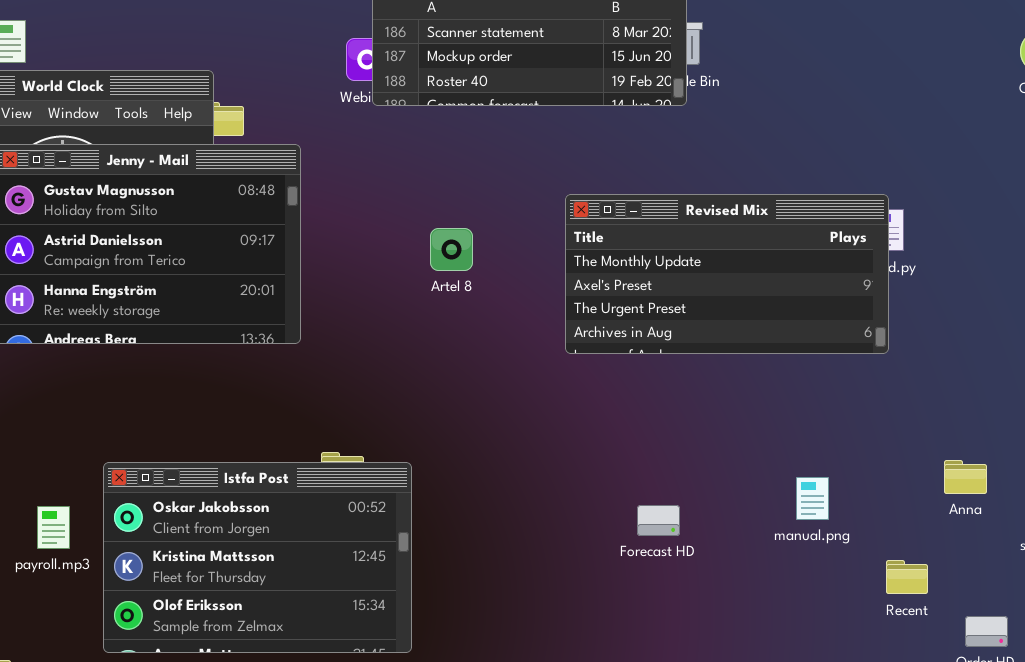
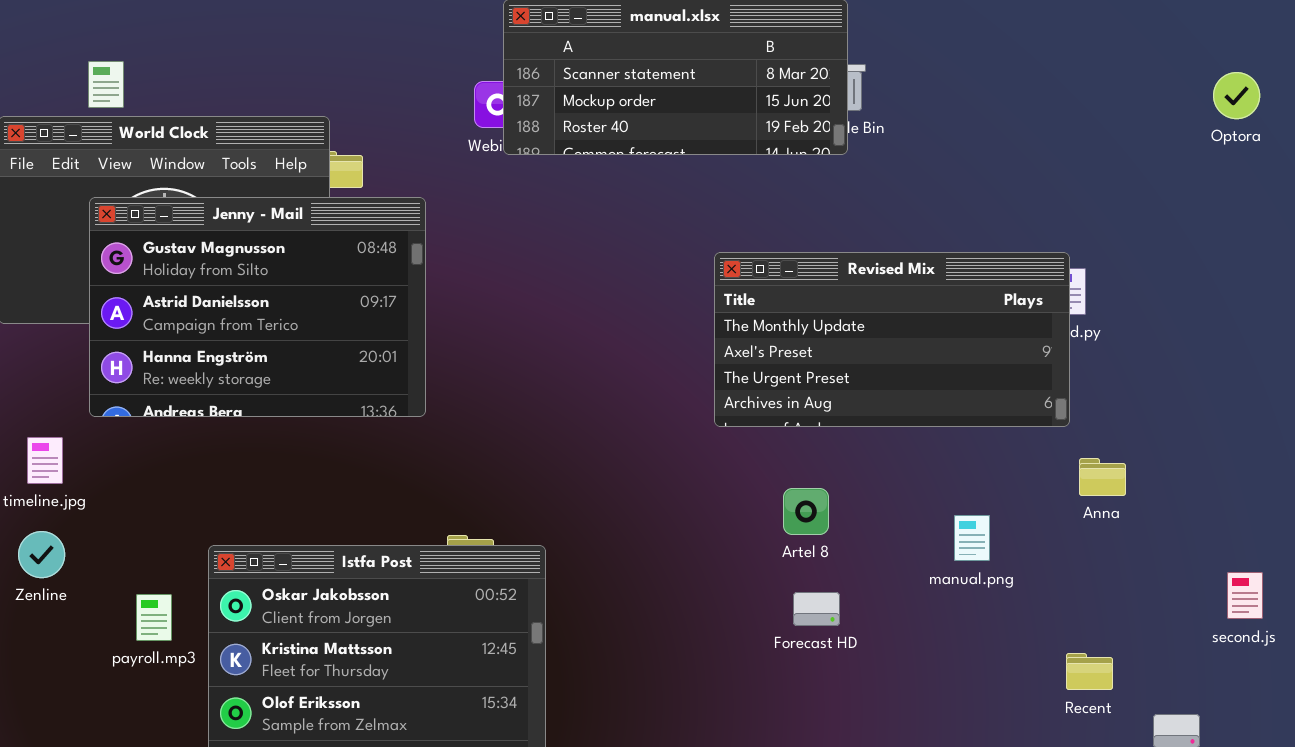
Artel 8: [430,228,473,271] -> [783,488,829,535], moved
Anna: [944,460,987,494] -> [1079,458,1126,496], moved
manual.png: [796,477,829,520] -> [954,515,990,561], moved

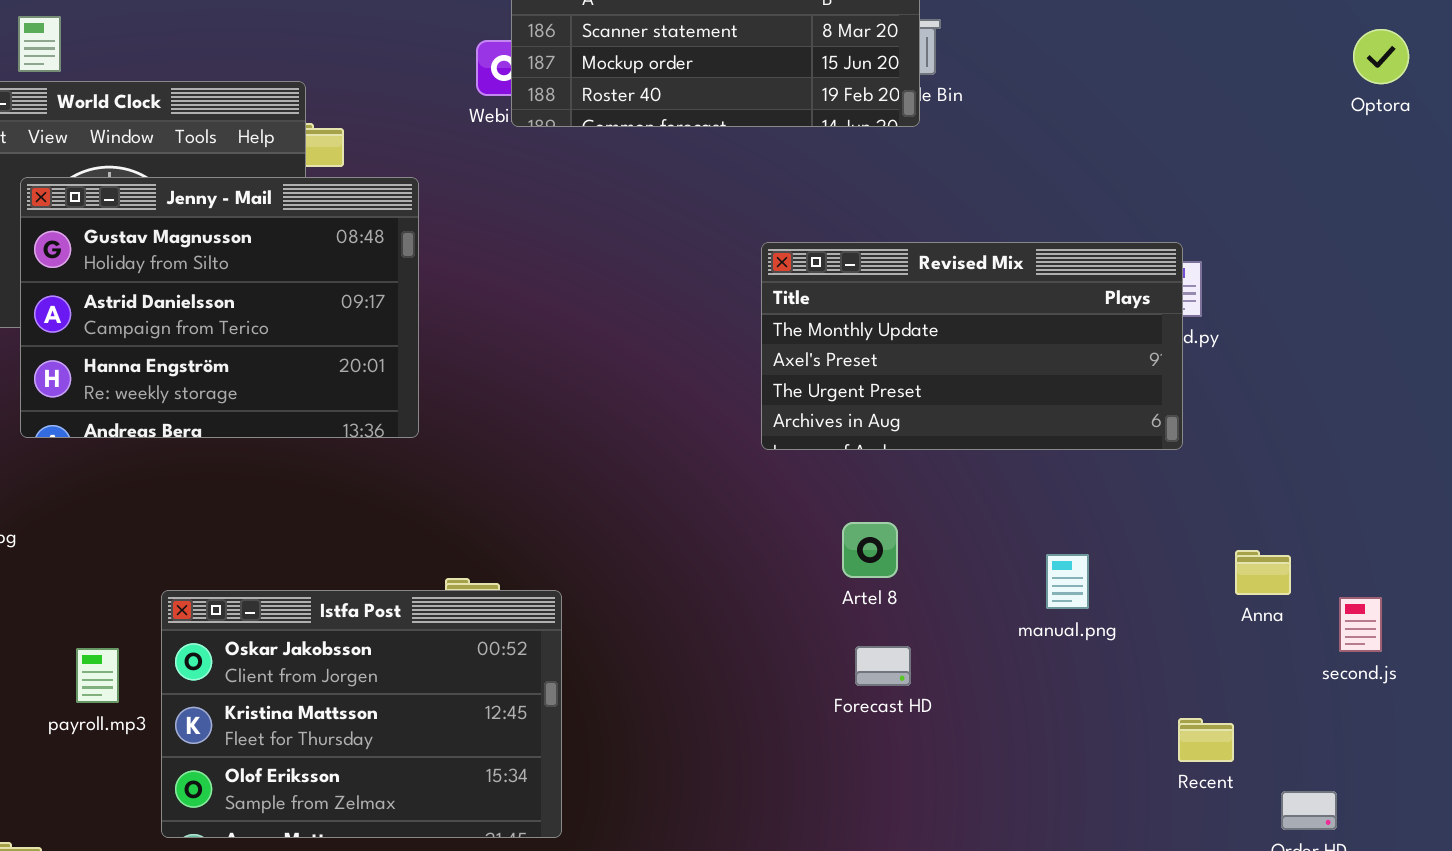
Anna: [1079,458,1126,496] -> [1235,550,1291,595], moved
second.js: [1227,572,1263,619] -> [1339,597,1382,652], moved

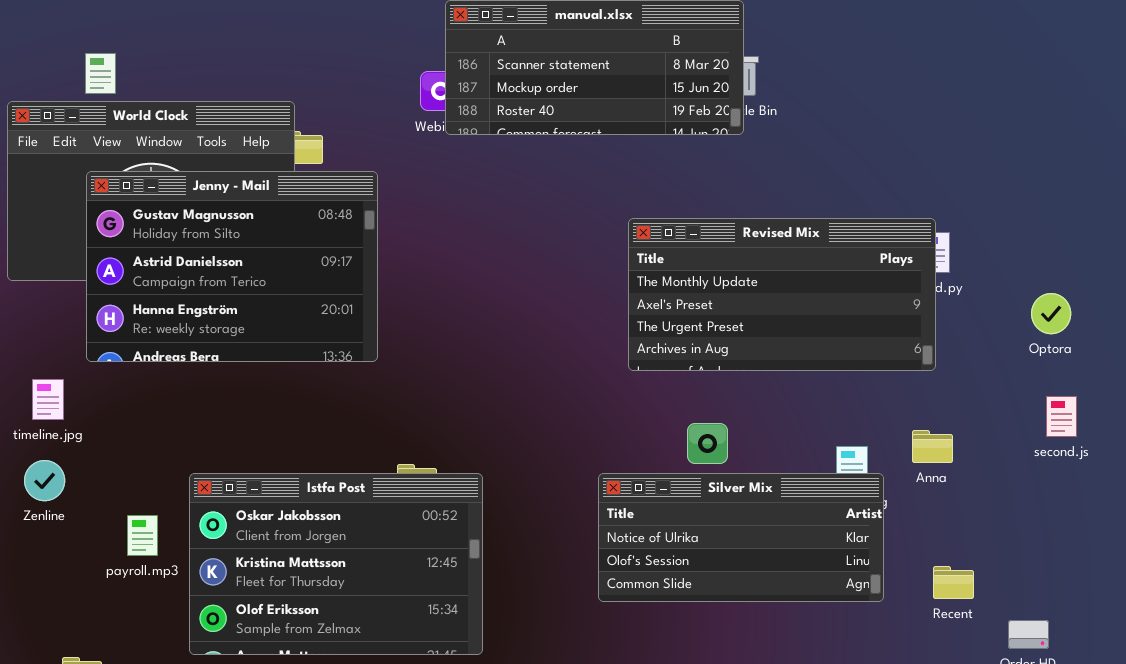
Optora: [1353,29,1409,84] -> [1031,293,1071,334], moved
Anna: [1235,550,1291,595] -> [912,430,953,463], moved
Silver Mix: none -> [598,473,884,602], opened
second.js: [1339,597,1382,652] -> [1046,396,1077,437], moved

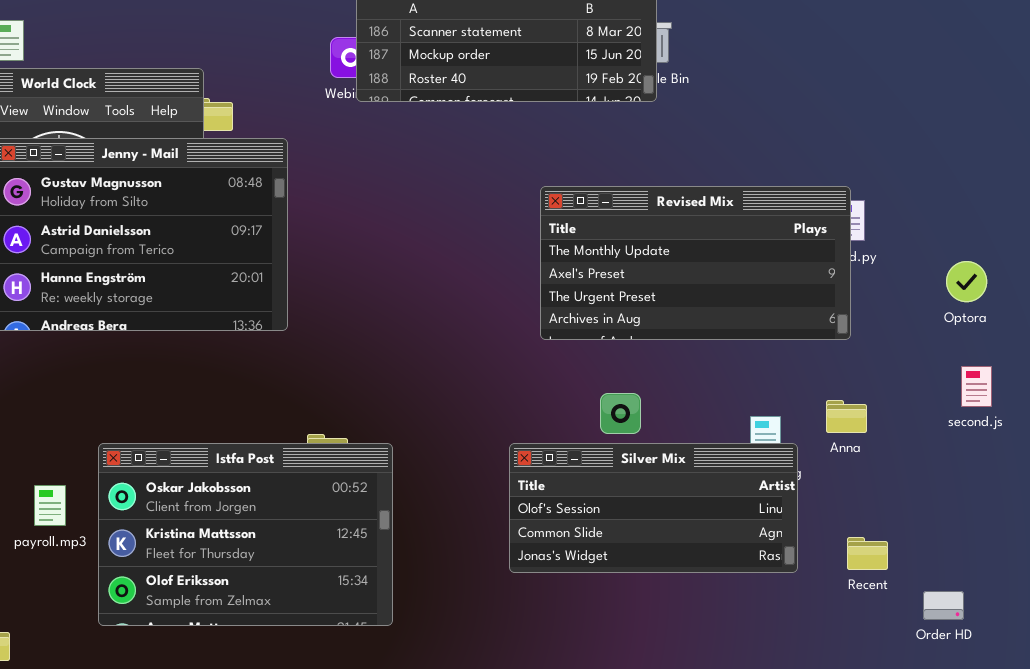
Silver Mix: [598,473,884,602] -> [509,443,798,573], scrolled down 1 row

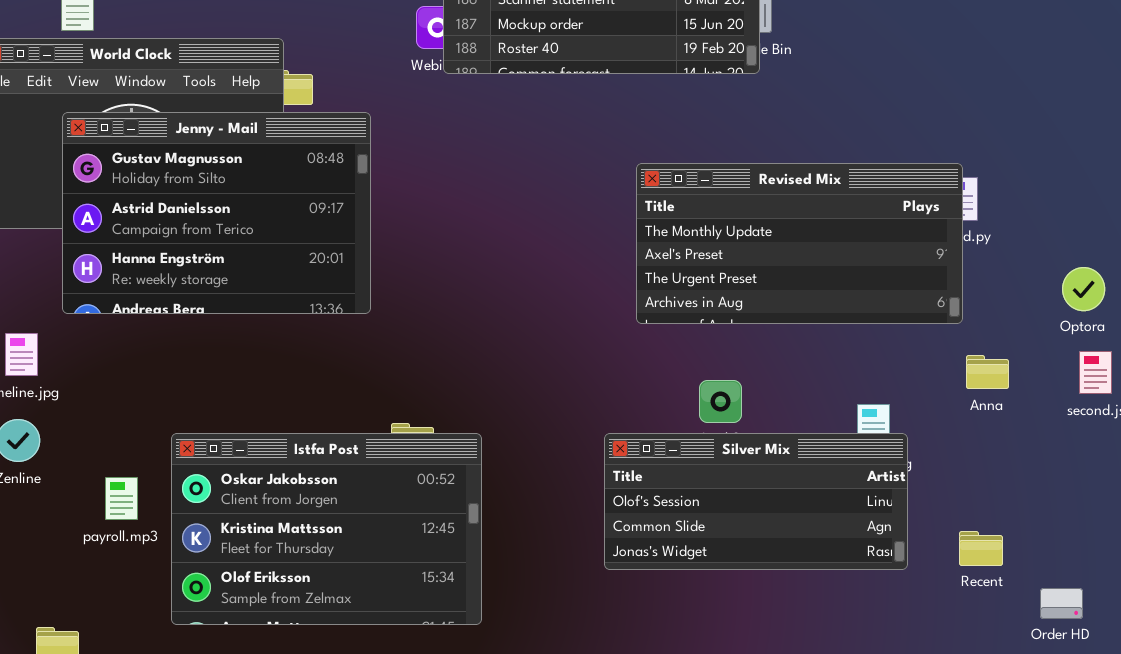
Optora: [946,261,987,302] -> [1062,267,1105,311], moved
Anna: [826,400,867,433] -> [966,355,1009,389], moved

